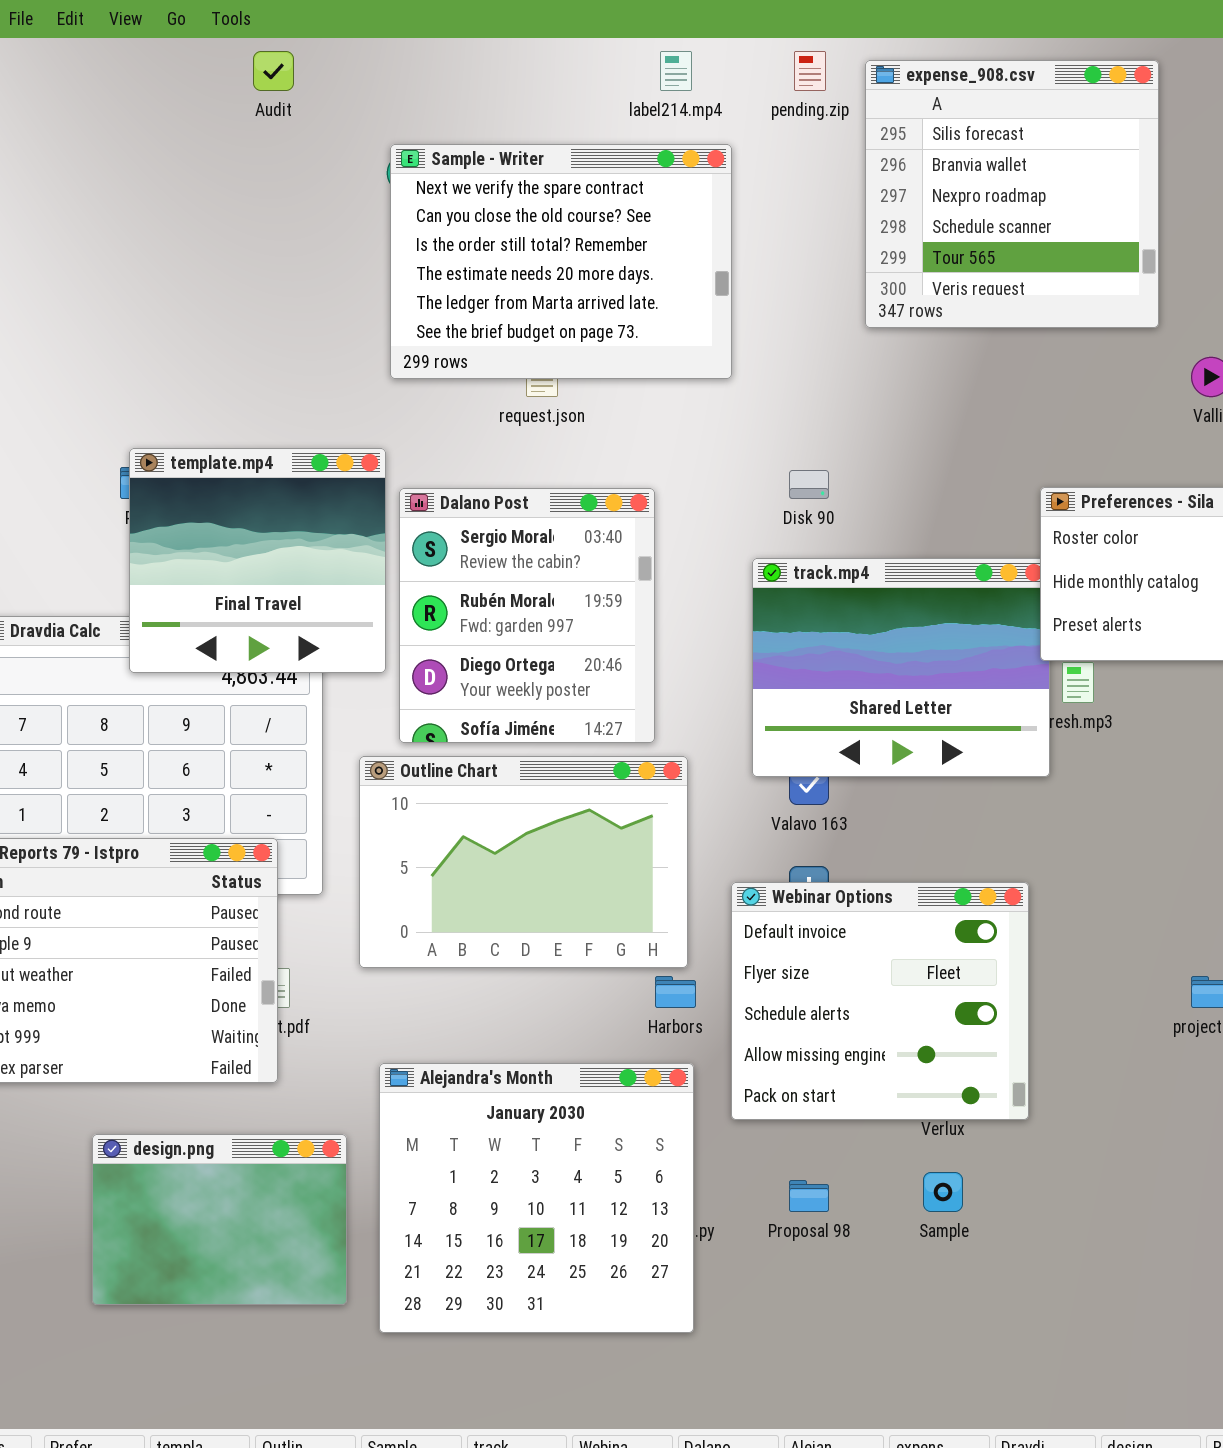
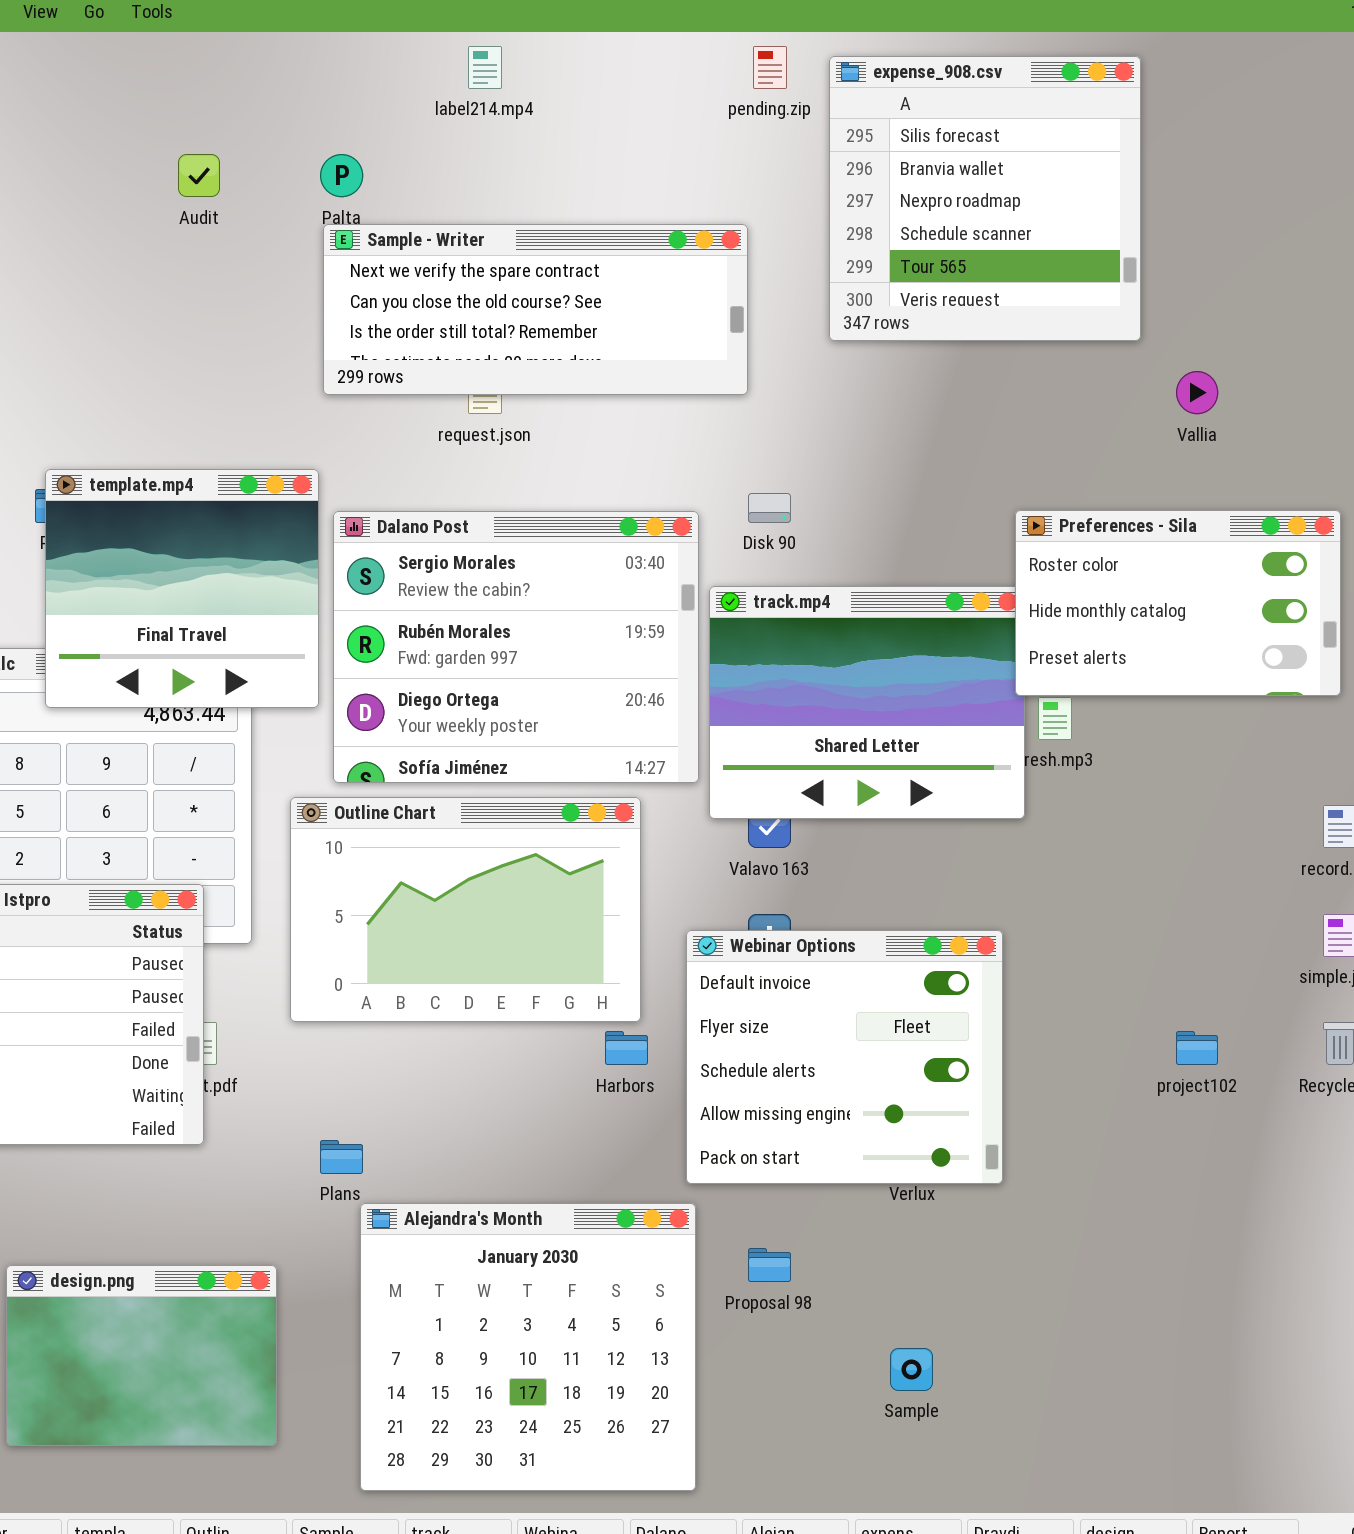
Audit: [253,51,294,91] -> [178,154,220,197], moved
label214.mp4: [660,51,692,91] -> [468,46,502,89], moved
Sample - Writer: [390,144,732,379] -> [323,224,748,395], resized
Dalano Post: [399,488,655,743] -> [333,511,699,783], resized
Alejandra's Month: [379,1063,694,1333] -> [360,1203,696,1491], moved
design.png: [92,1134,347,1305] -> [6,1265,277,1446], moved
Sample: [923,1172,963,1212] -> [890,1348,933,1391], moved

